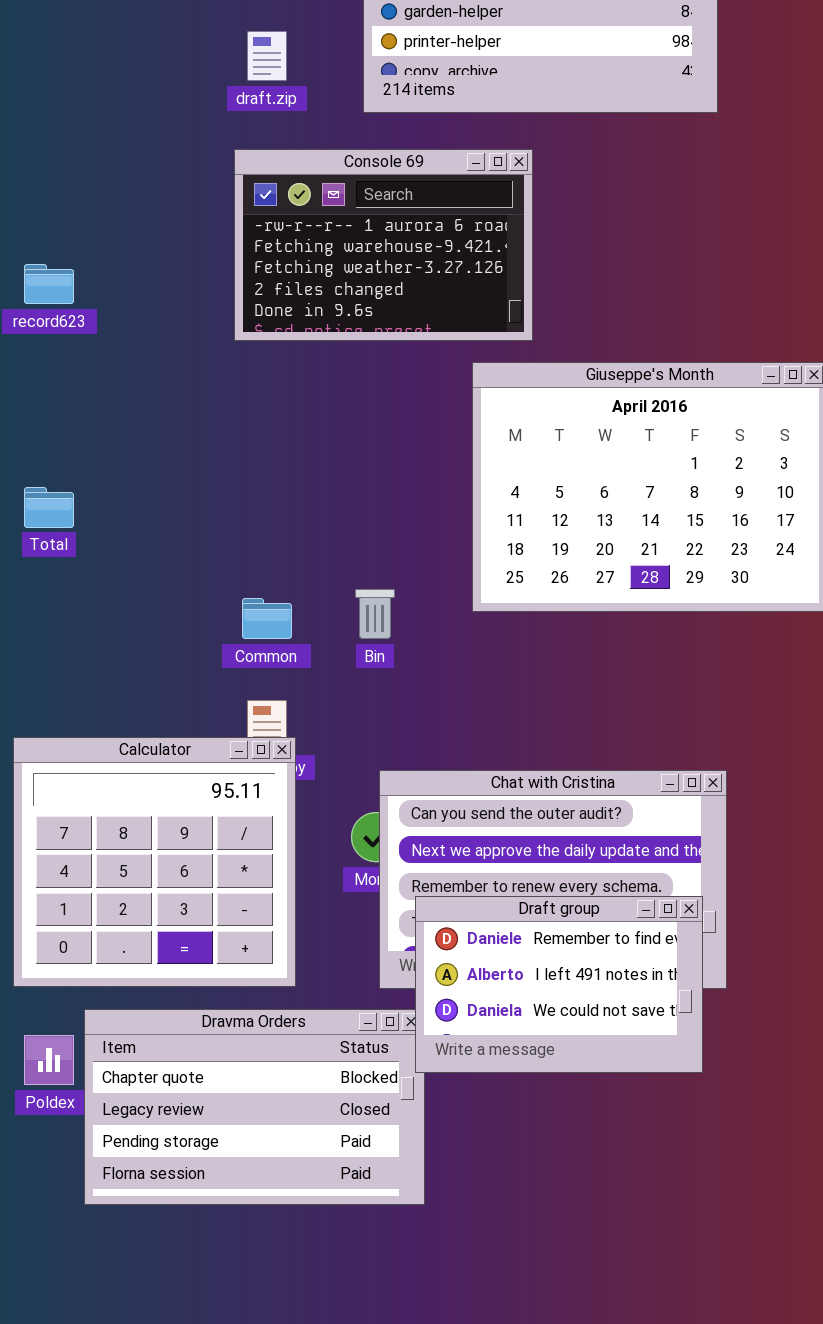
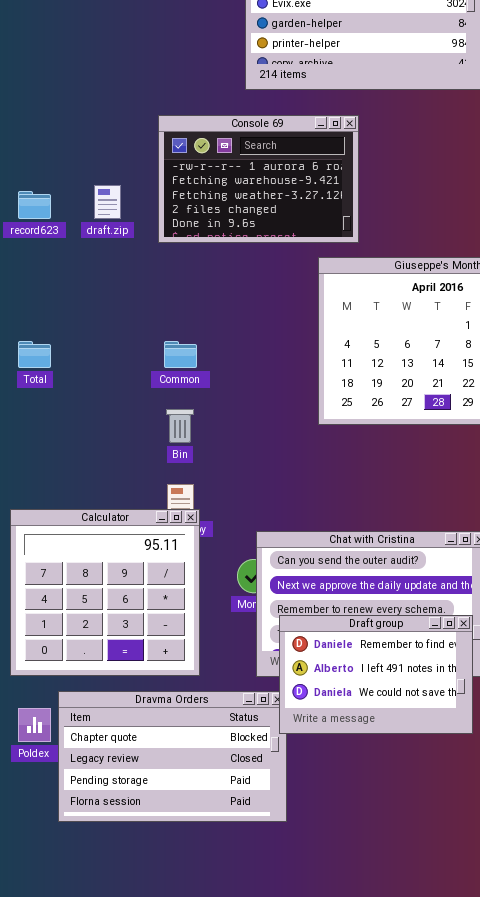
draft.zip: [247,31,287,81] -> [94,185,121,219], moved
Bin: [355,589,395,639] -> [166,409,194,443], moved
Common: [242,598,292,639] -> [164,341,197,368], moved

